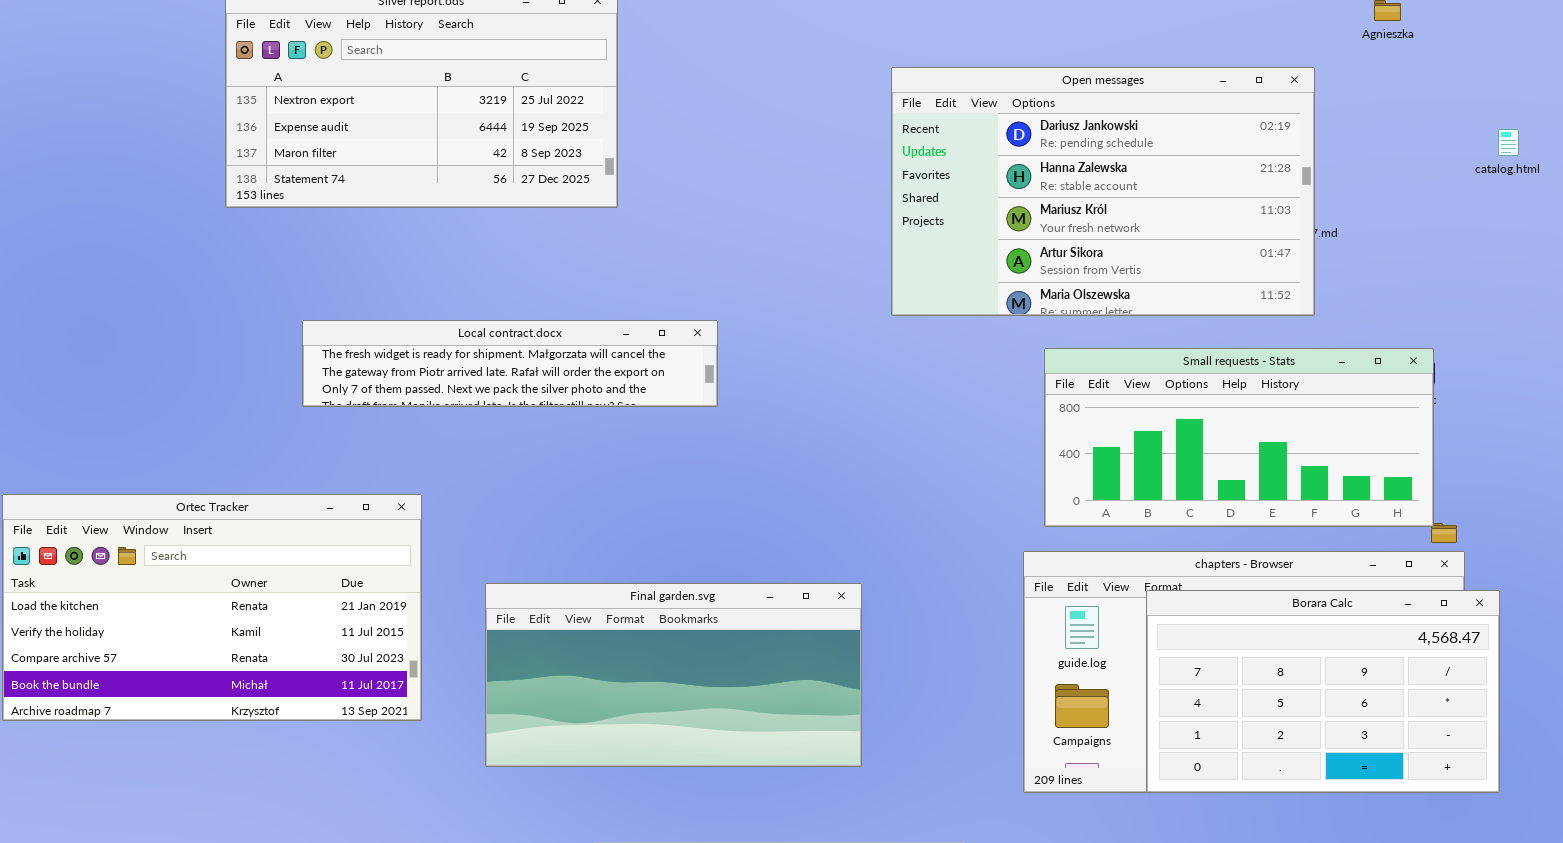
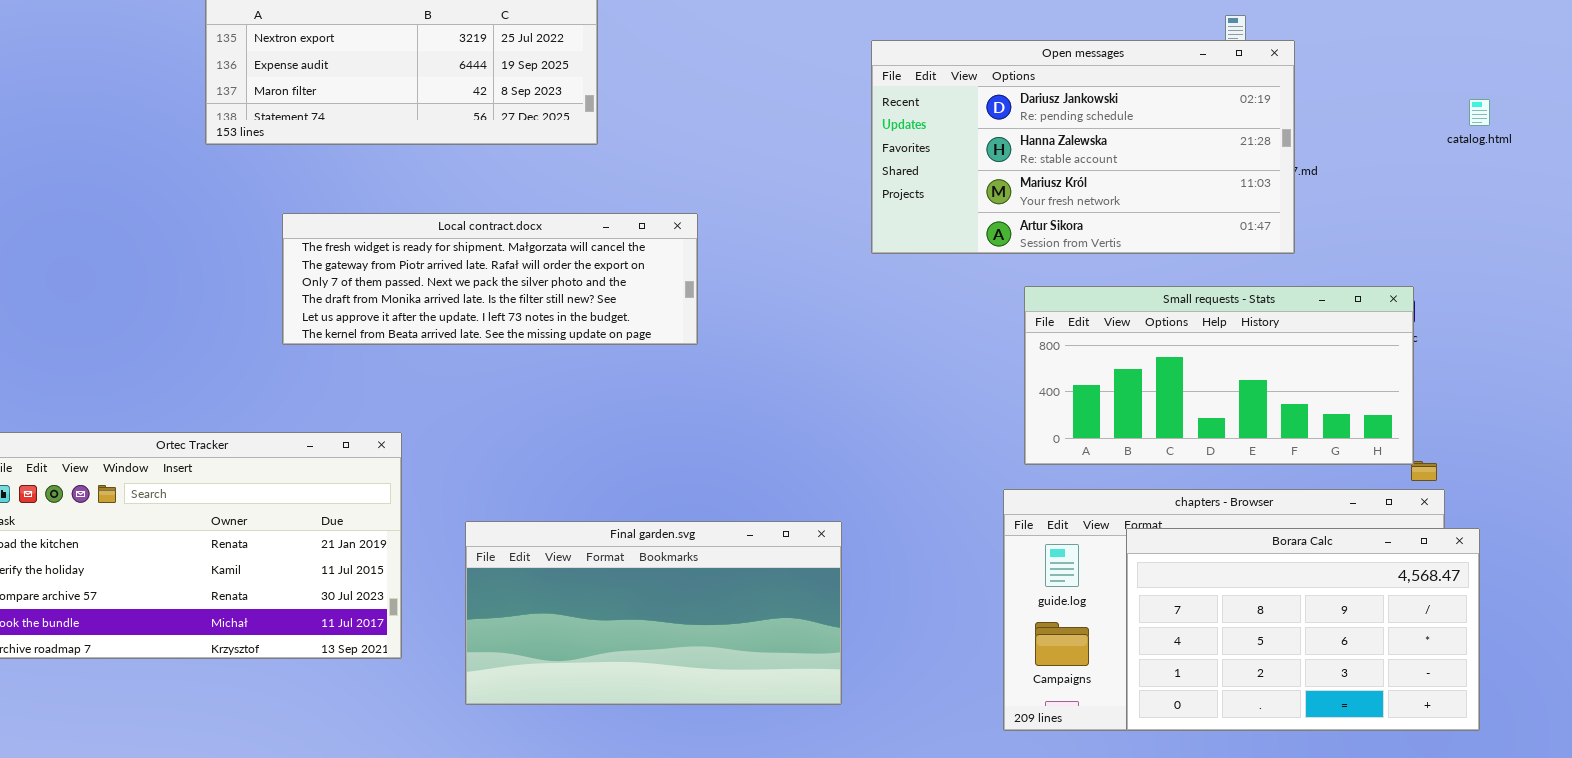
Open messages: [891,67,1315,316] -> [871,40,1295,254], resized
catalog.html: [1498,129,1519,156] -> [1469,99,1490,126], moved
Local contract.docx: [302,320,718,407] -> [282,213,698,345], resized

